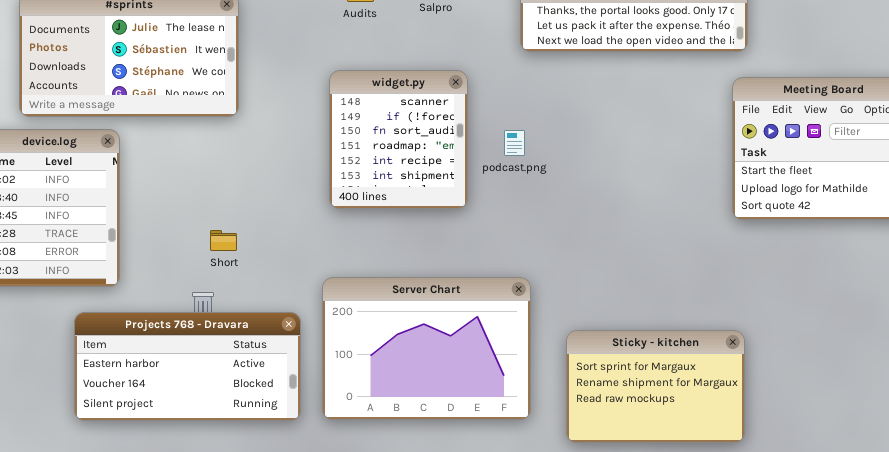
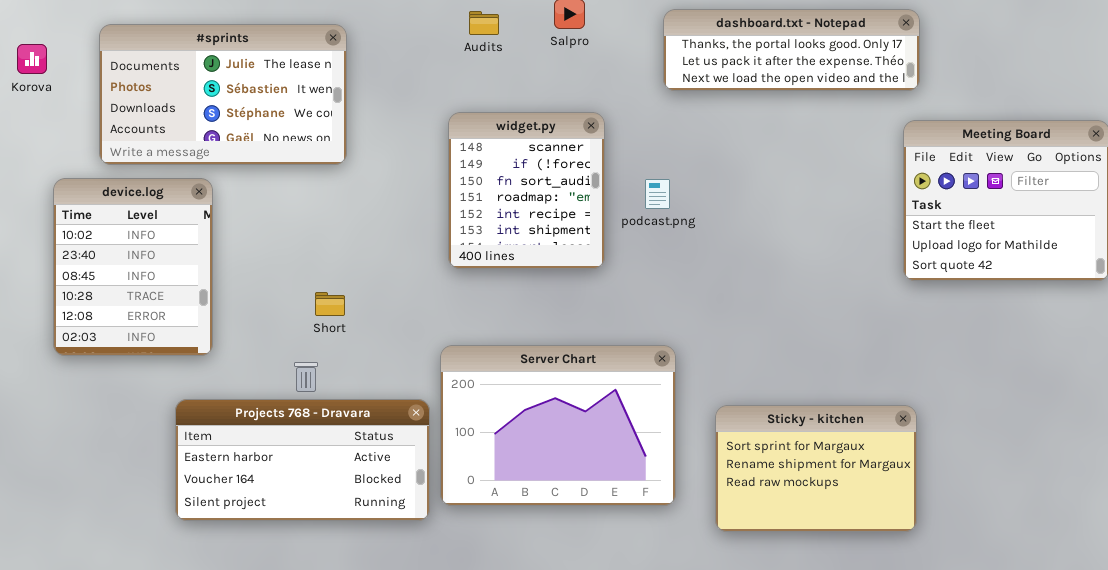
Projects 768 - Dravara: [74,312,301,421] -> [175,399,430,521], moved

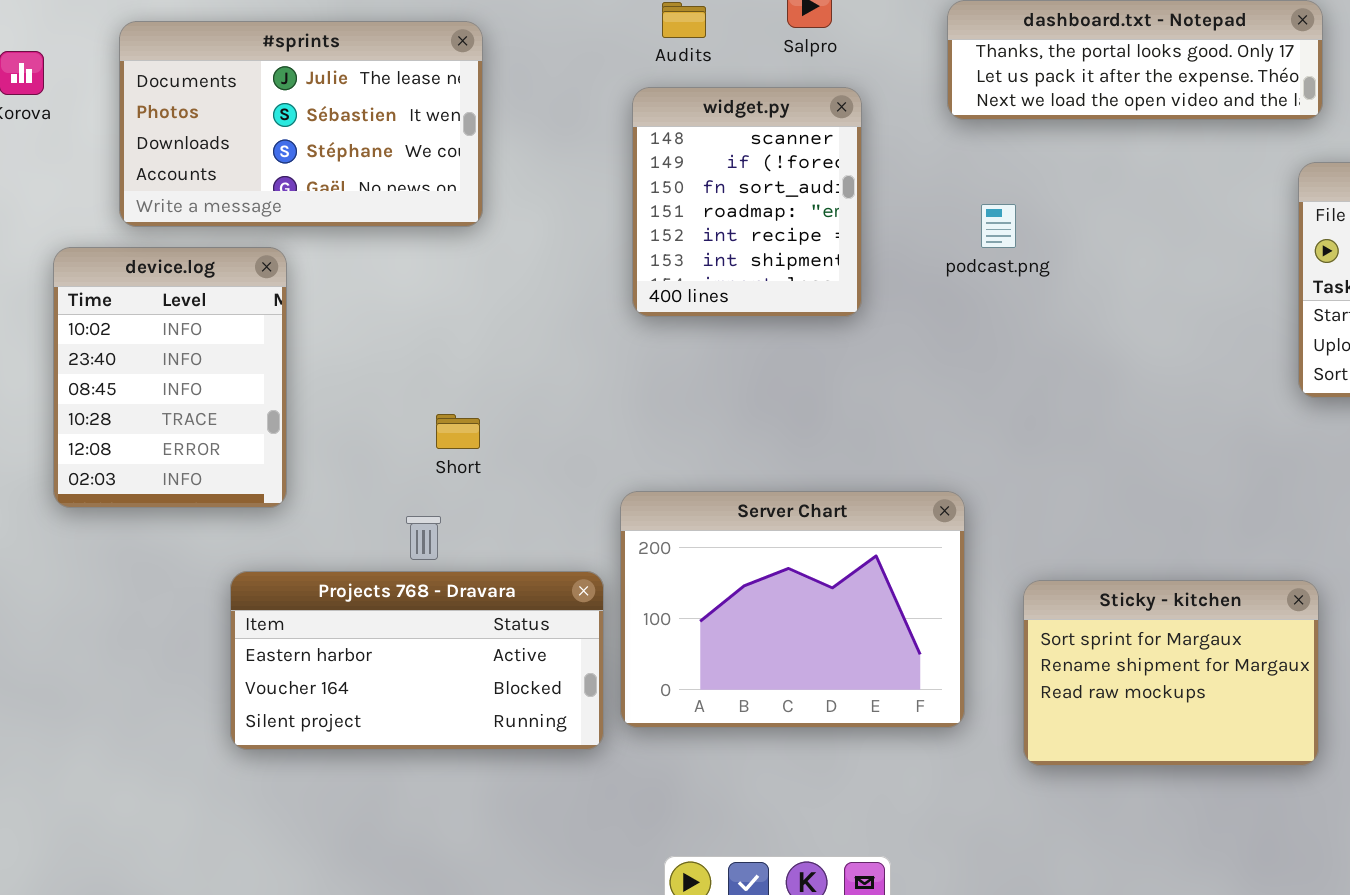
widget.py: [448,112,605,269] -> [632,87,862,317], moved
podcast.png: [645,179,670,209] -> [981,204,1016,248], moved

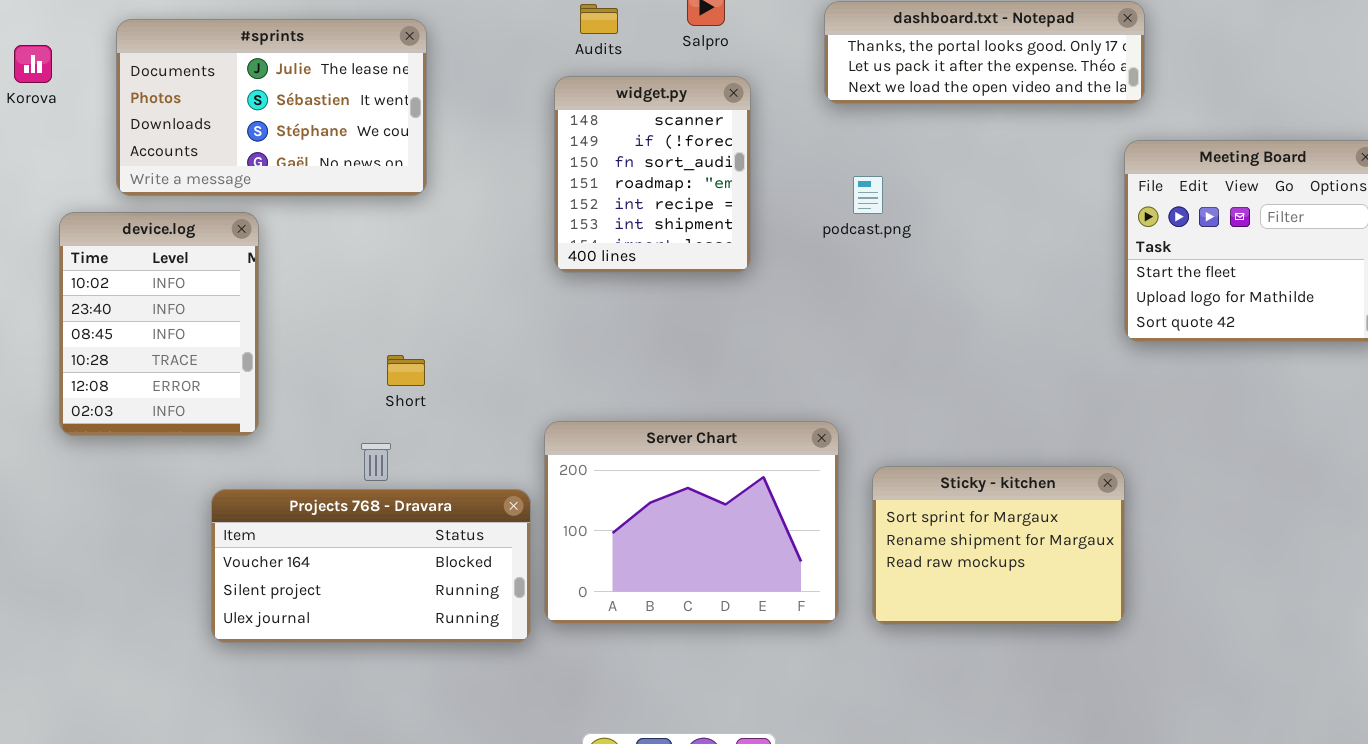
Projects 768 - Dravara: [230,571,604,750] -> [211,489,531,643], scrolled down 1 row
Sticky - kitchen: [1023,580,1319,766] -> [872,466,1125,625], moved

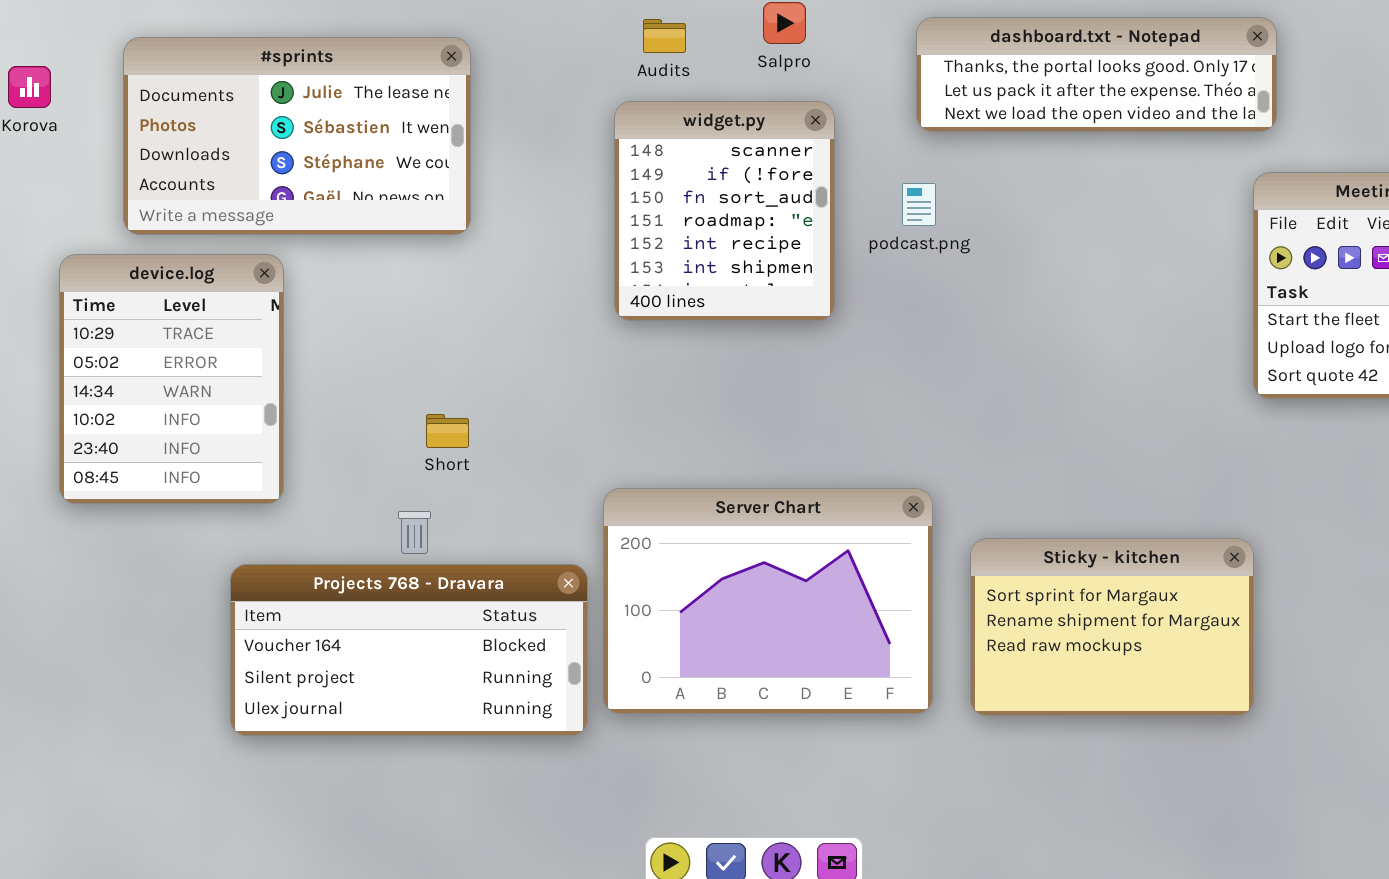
podcast.png: [853,176,883,214] -> [902,183,936,226], moved
device.log: [59,212,259,436] -> [59,254,284,504], scrolled up 3 rows

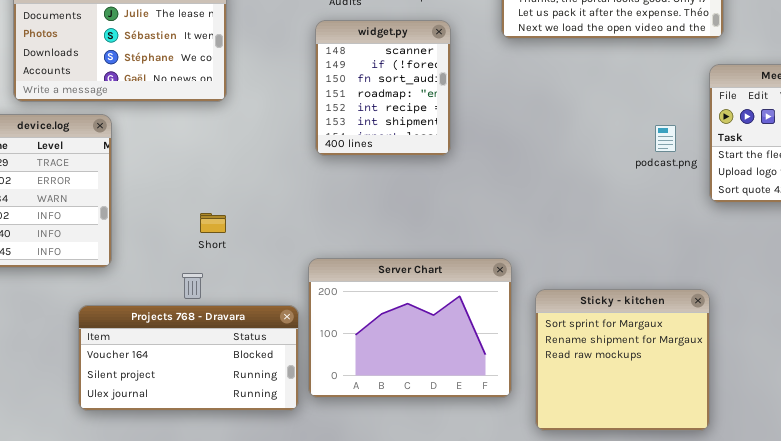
podcast.png: [902,183,936,226] -> [655,125,676,152], moved
Sticky - kitchen: [970,538,1254,716] -> [535,289,710,431], resized

